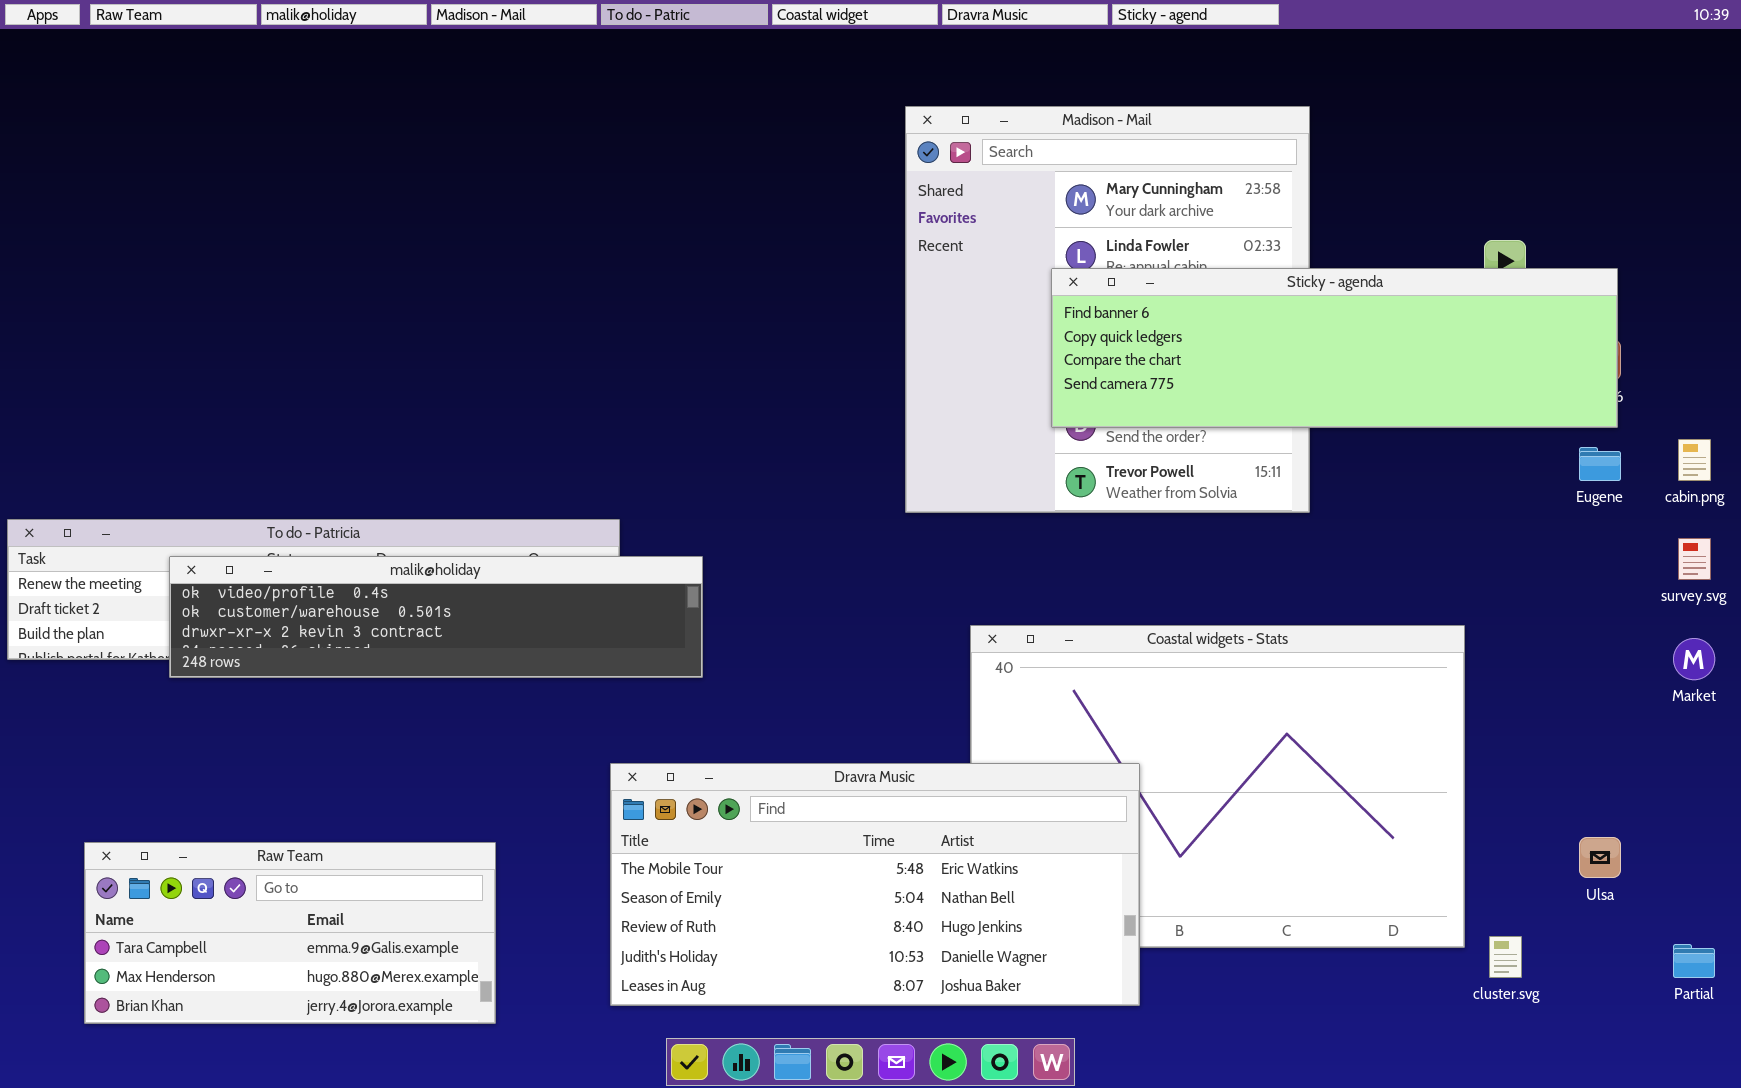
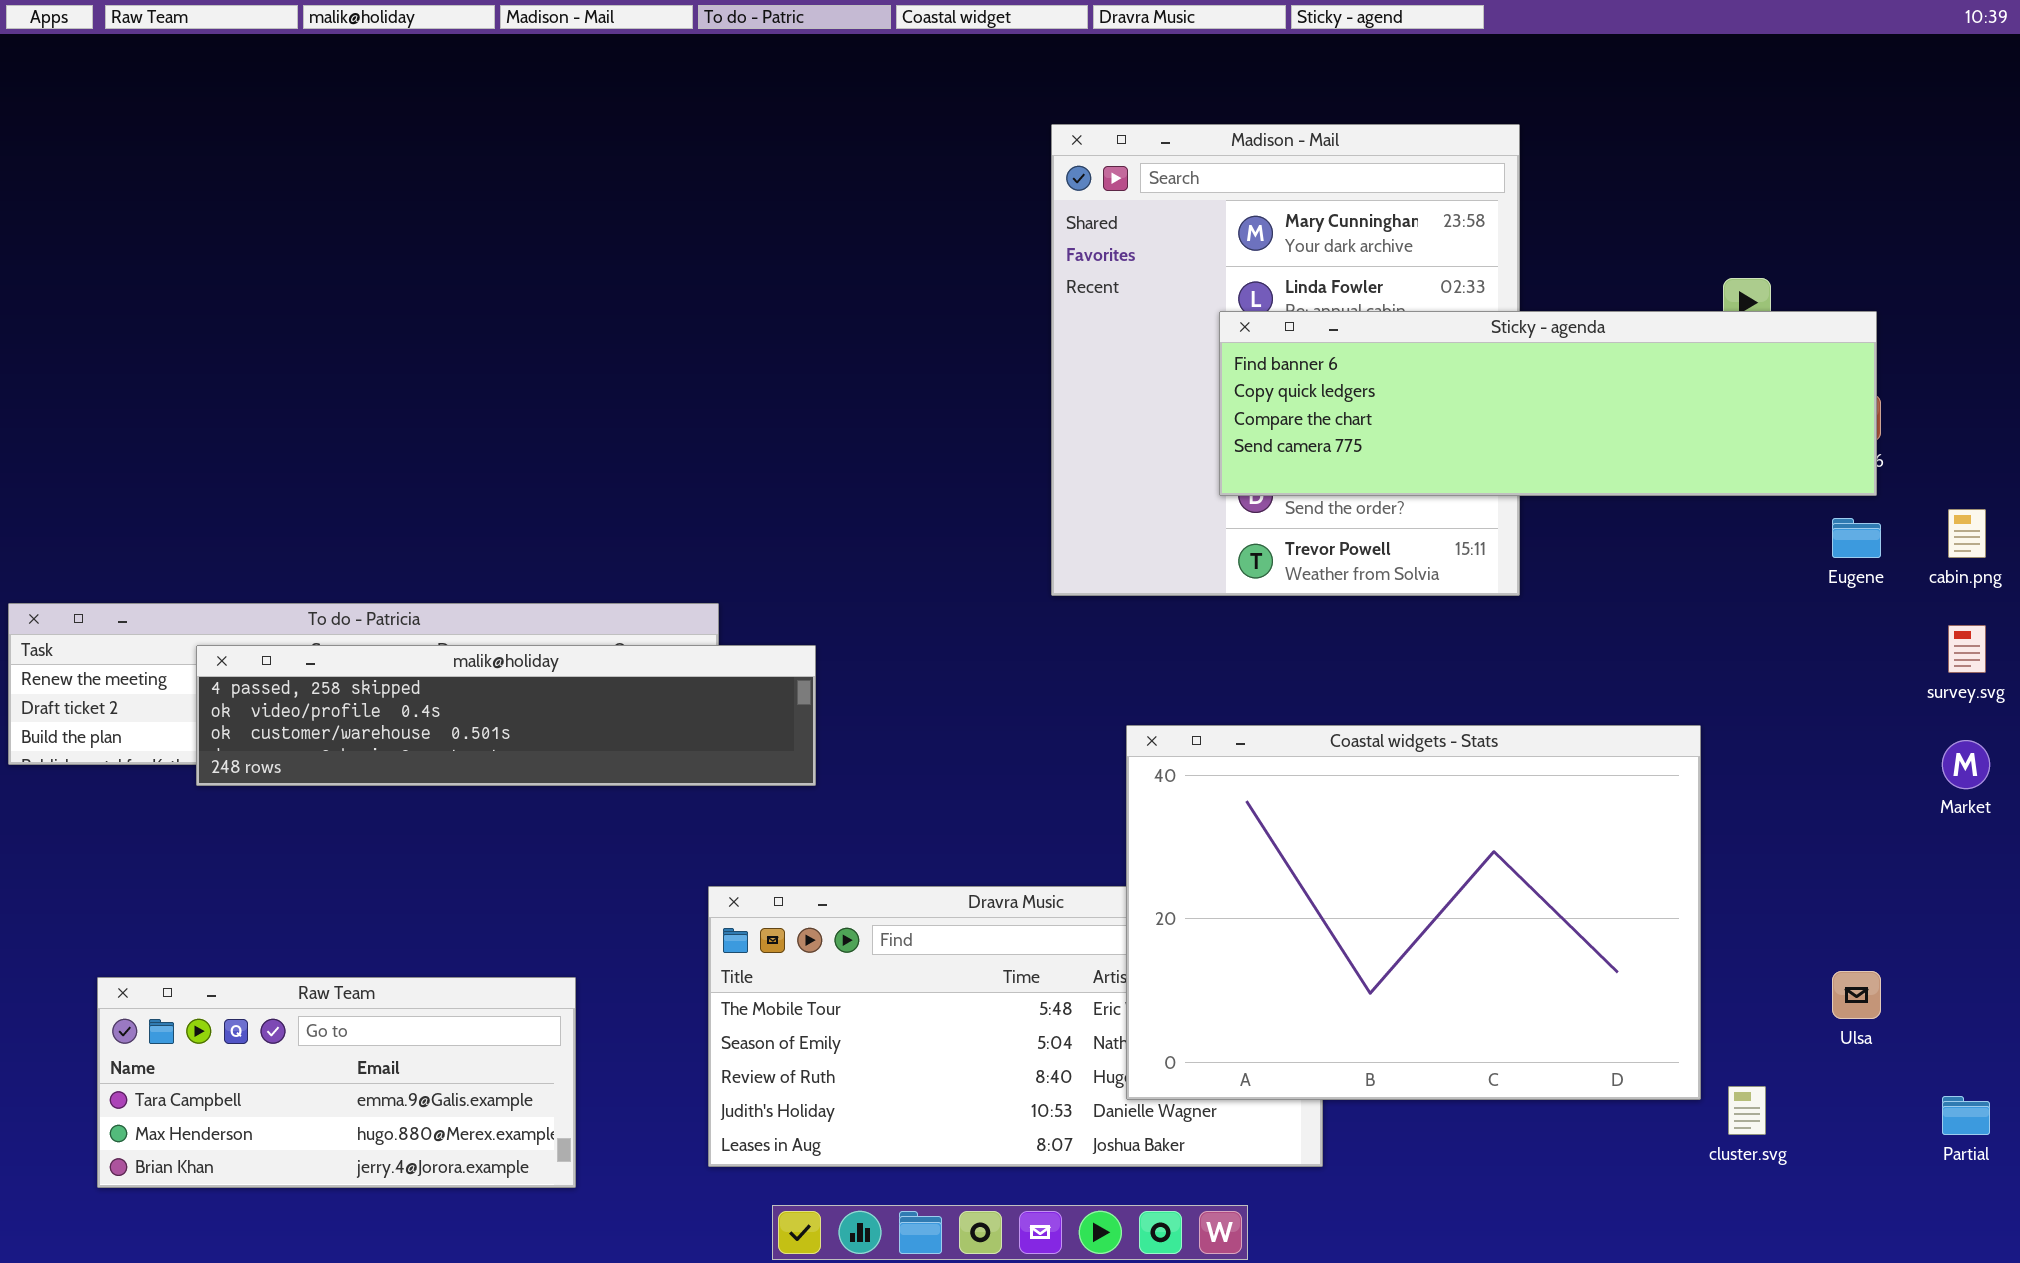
malik@holiday: [169,556,703,678] -> [196,645,816,786], scrolled up 1 row
Coastal widgets - Stats: [970,625,1465,948] -> [1126,725,1701,1100], raised

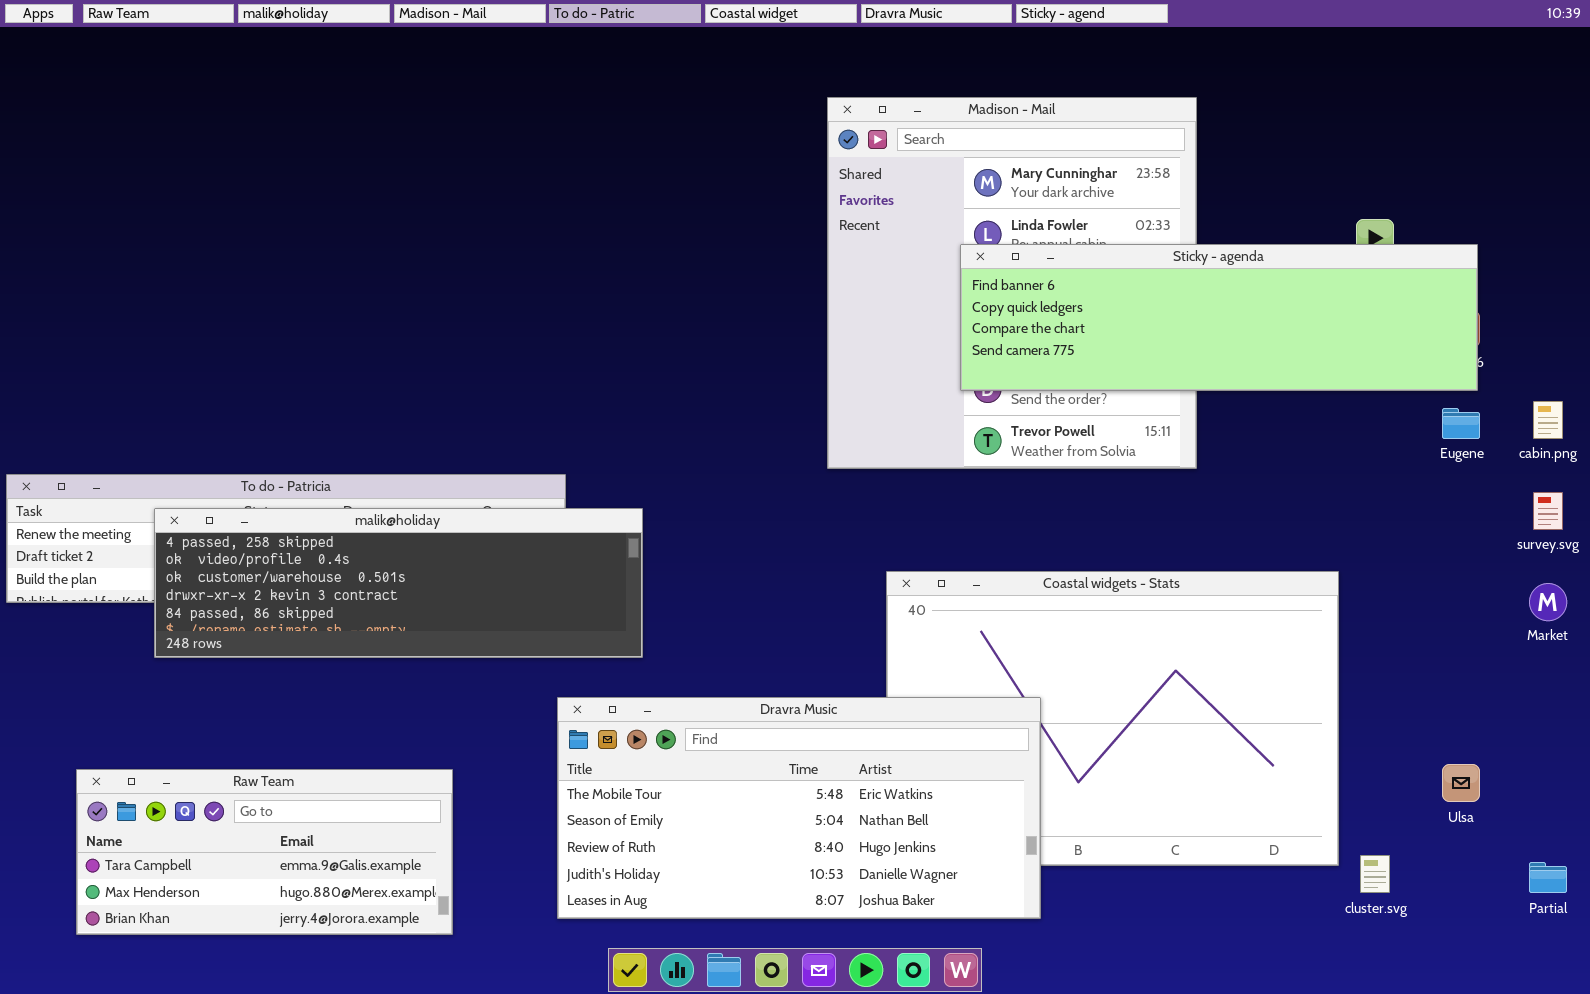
malik@holiday: [196,645,816,786] -> [154,508,643,658], resized
Dravra Music: [708,886,1323,1167] -> [557,697,1041,919], raised

